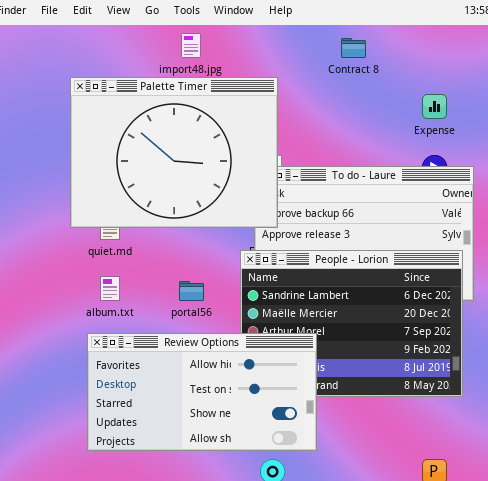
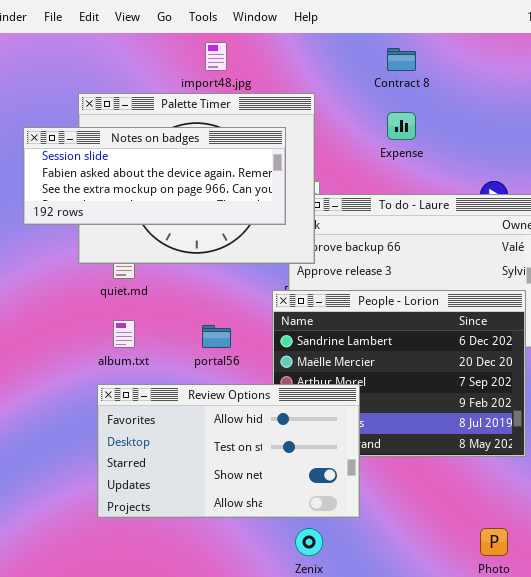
Expense: [422,94,447,119] -> [387,112,416,140], moved
Notes on badges: none -> [23,127,286,225], opened

